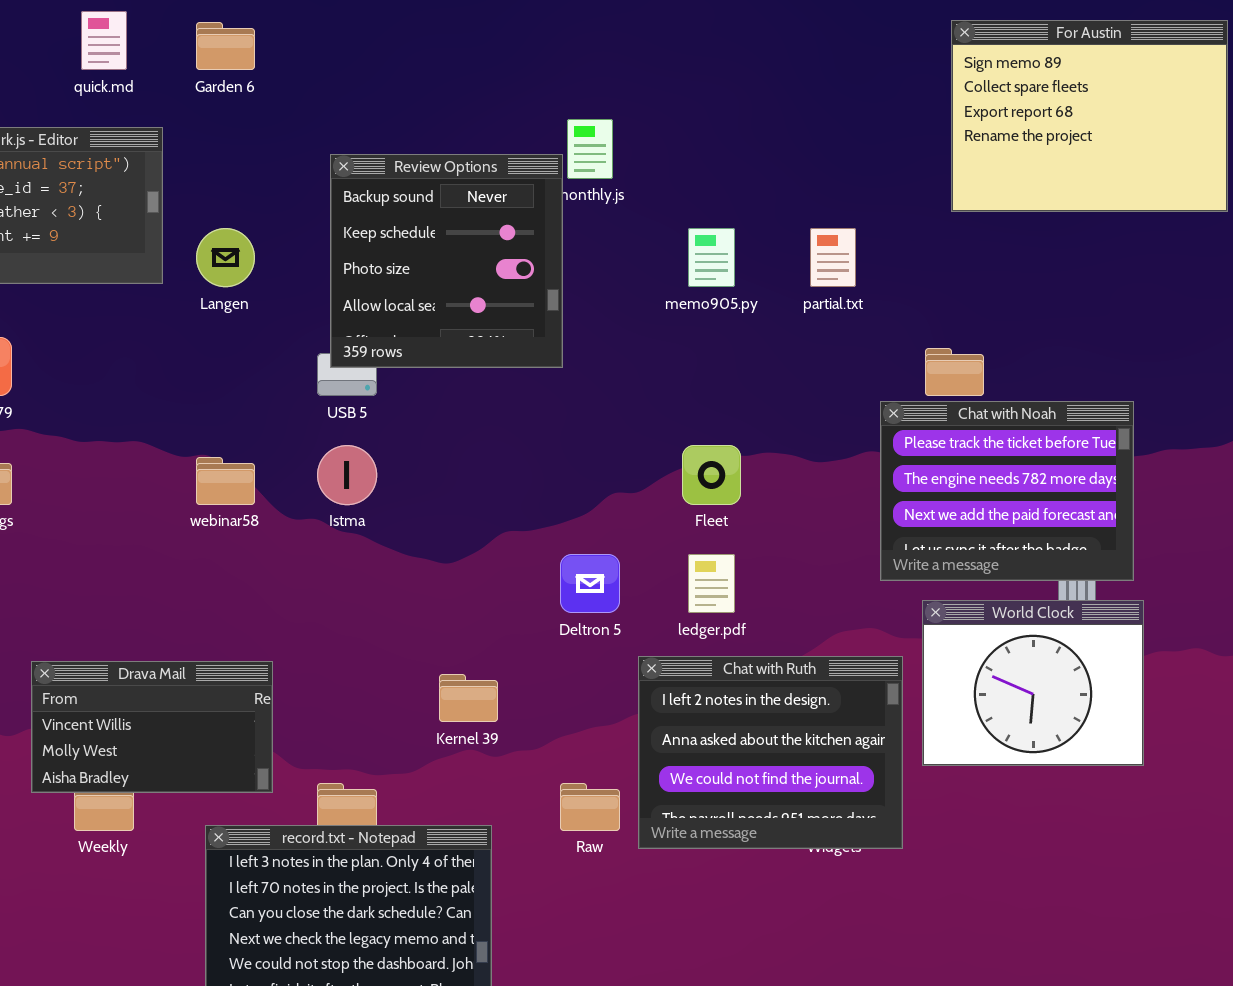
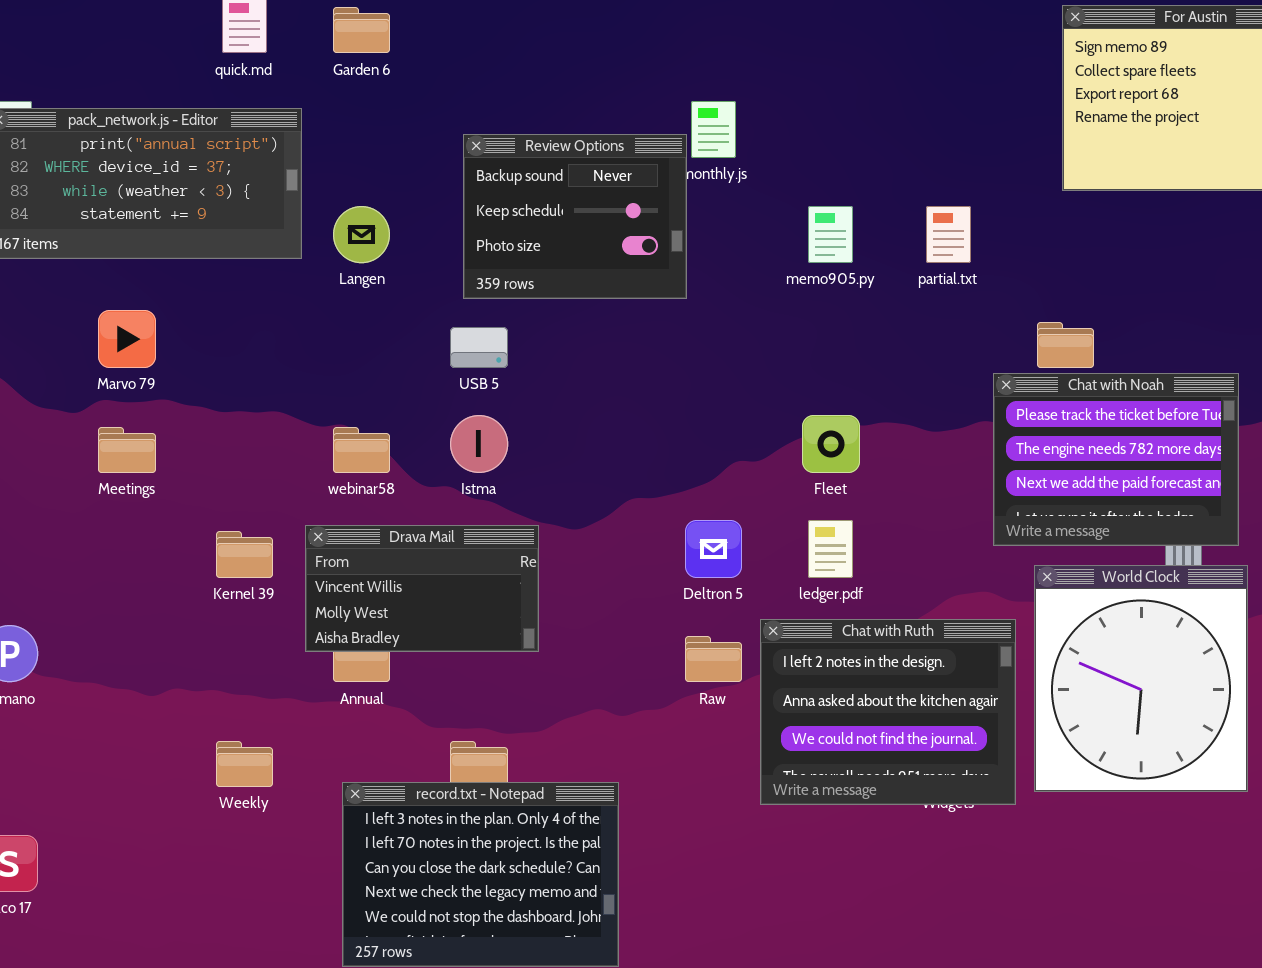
Review Options: [330,154,563,368] -> [463,134,687,299], resized
World Clock: [922,600,1144,766] -> [1034,565,1248,792], resized
Drava Mail: [31,661,273,793] -> [305,525,539,652], moved
Kernel 39: [439,674,498,722] -> [216,531,273,578], moved
Raw: [560,783,620,831] -> [685,636,742,682], moved

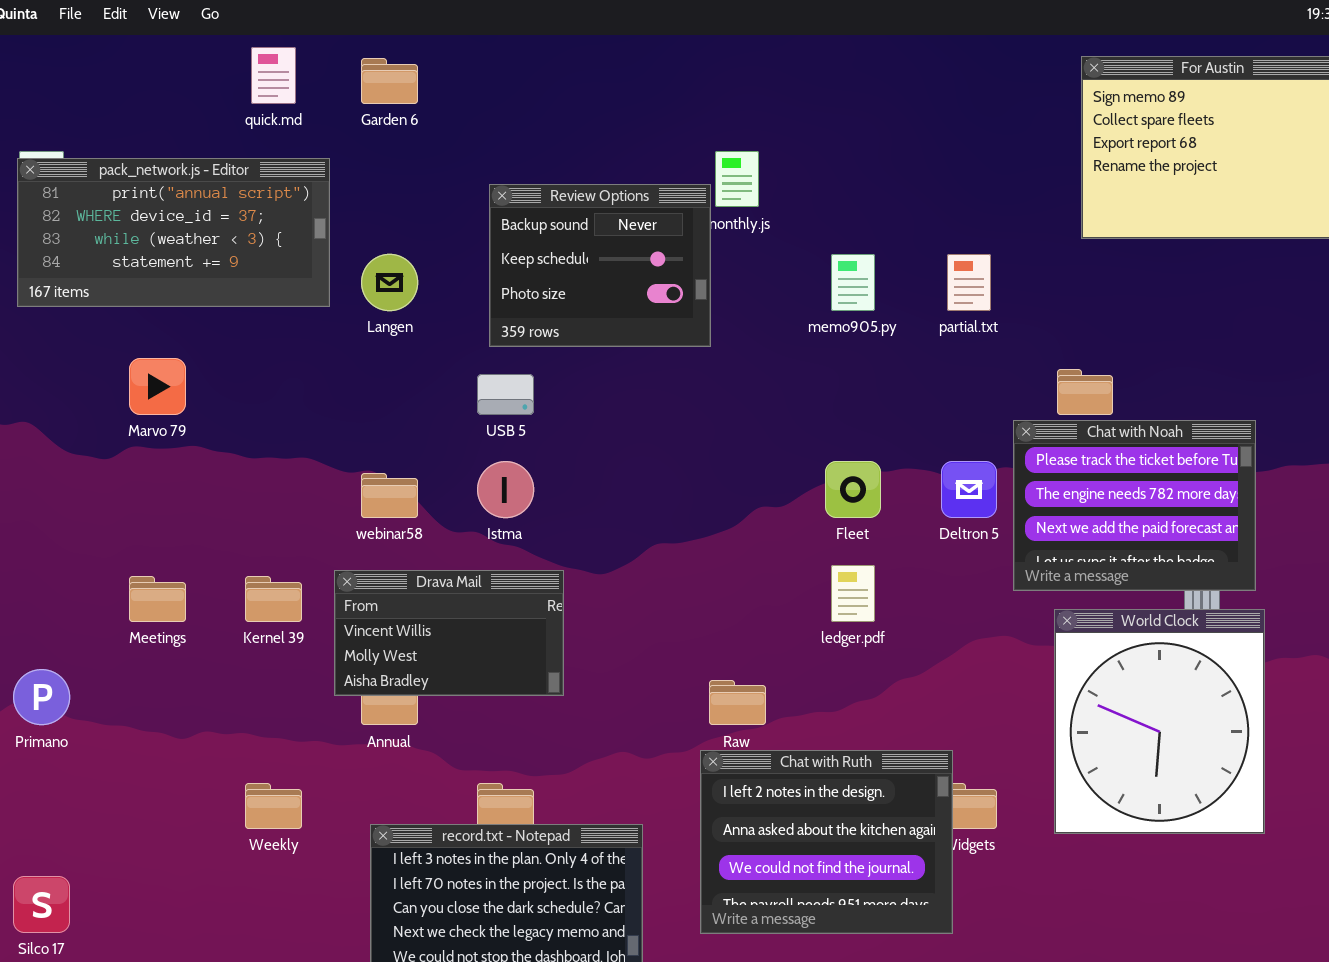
Meetings: [98,427,156,473] -> [129,576,186,622], moved
Deltron 5: [685,520,742,578] -> [941,461,997,518], moved
Chat with Ruth: [760,619,1016,805] -> [700,750,953,934], moved

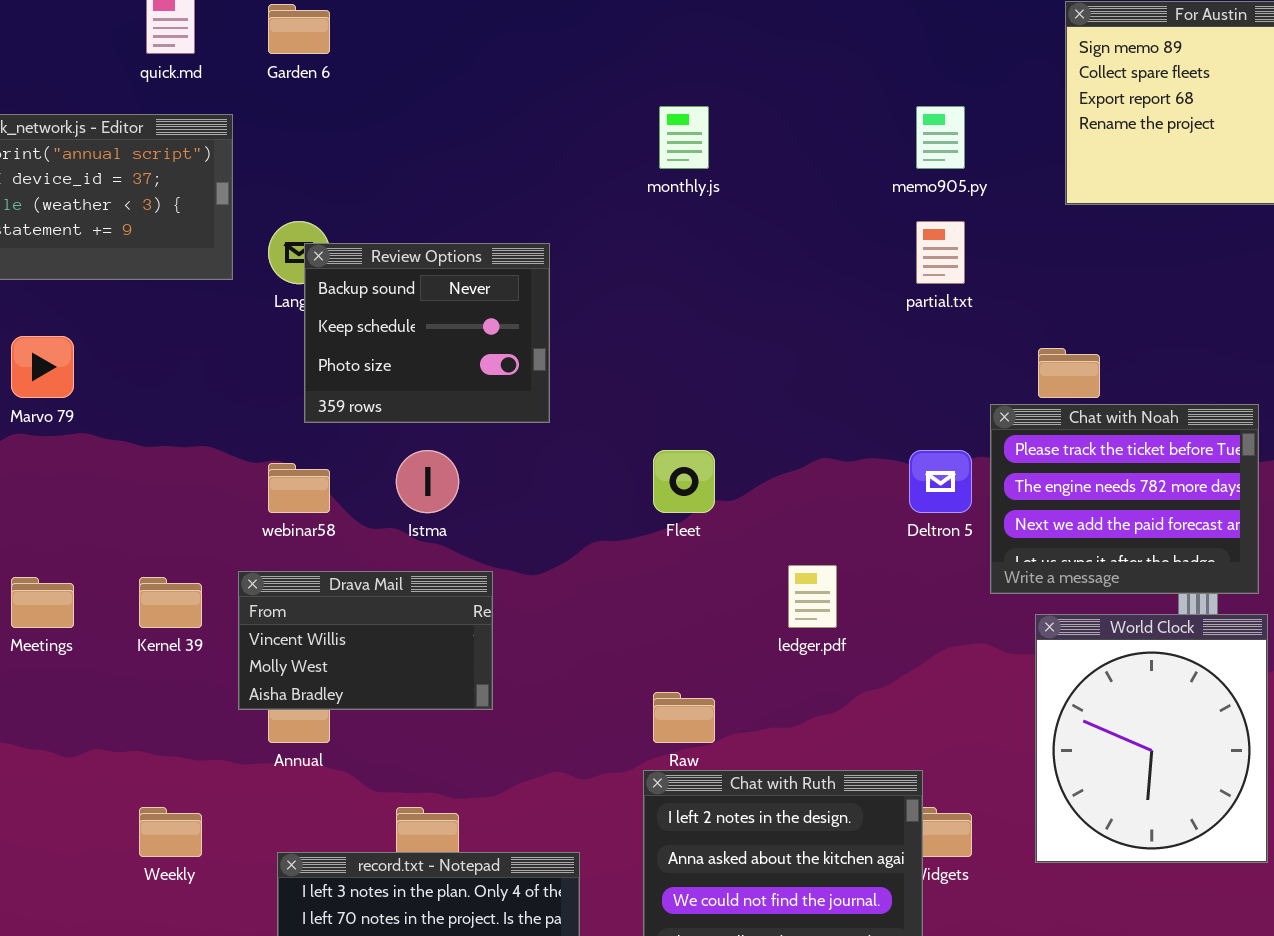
Review Options: [489,184,711,347] -> [304,243,550,423], moved
memo905.py: [831,254,875,311] -> [916,106,965,169], moved
Fleet: [825,461,881,518] -> [653,450,715,513], moved

